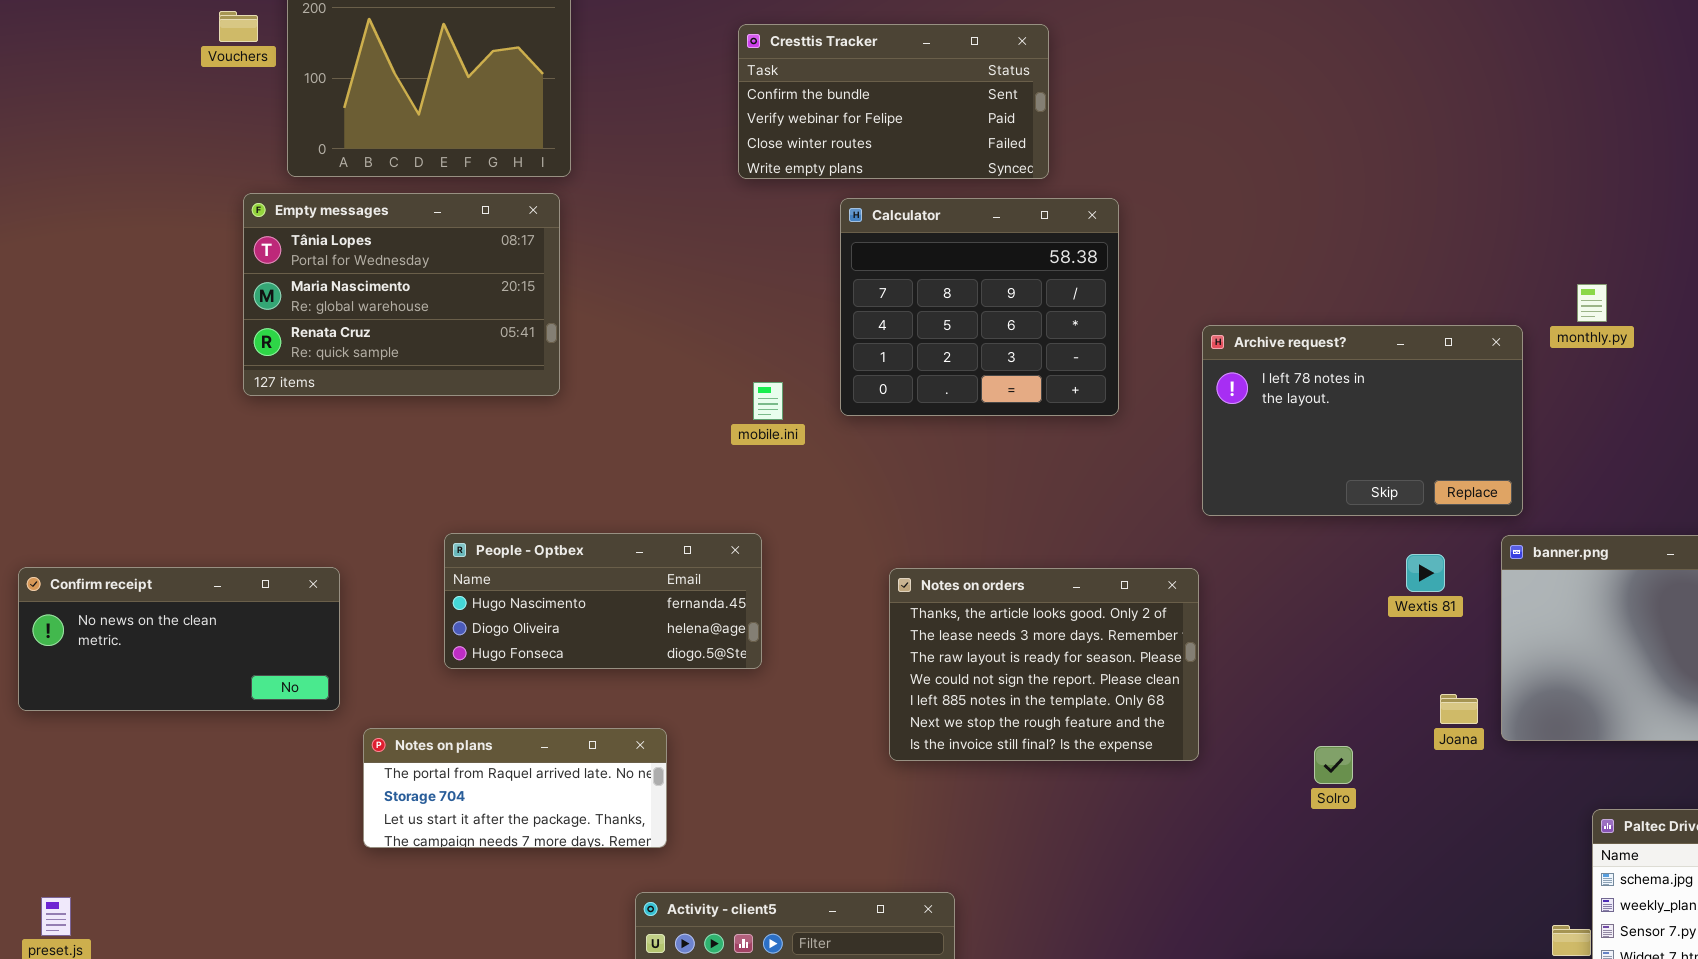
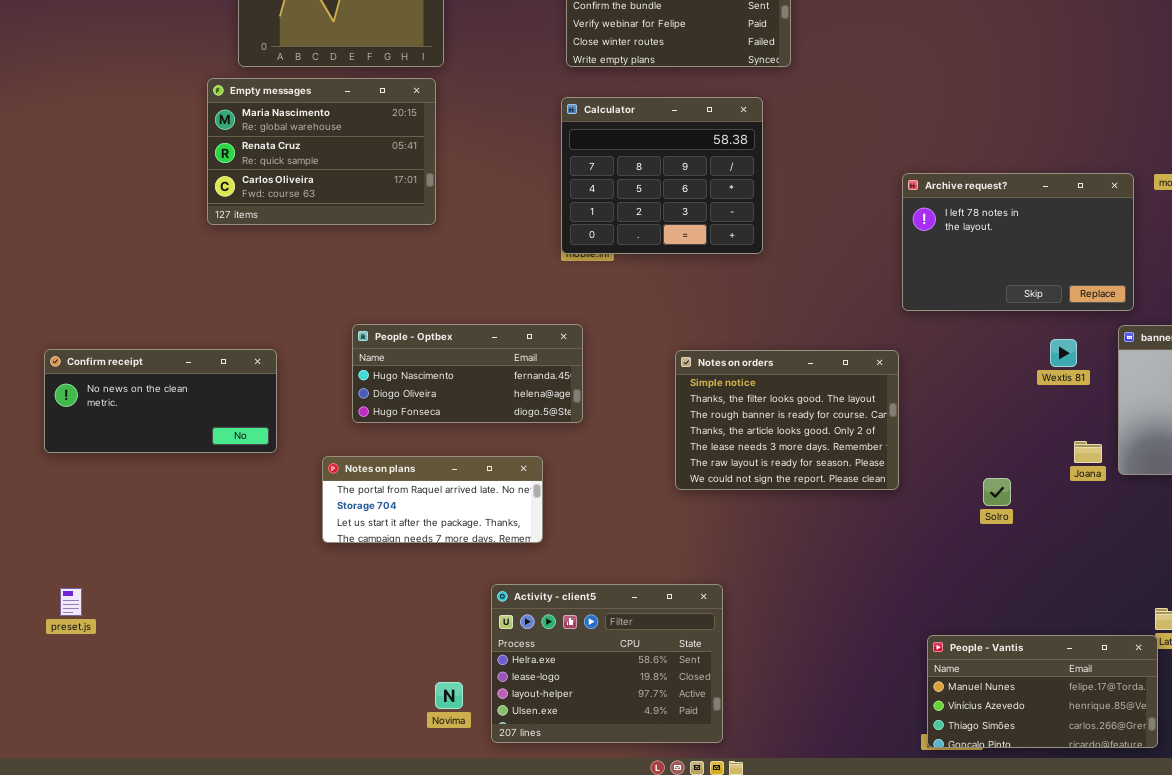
Empty messages: [243,193,560,396] -> [207,78,436,225], scrolled down 1 row
Calculator: [840,198,1119,416] -> [561,97,763,254], moved
Notes on orders: [889,568,1199,761] -> [675,350,899,490], scrolled up 3 rows
Notes on plans: [363,728,667,848] -> [322,456,543,543], moved

